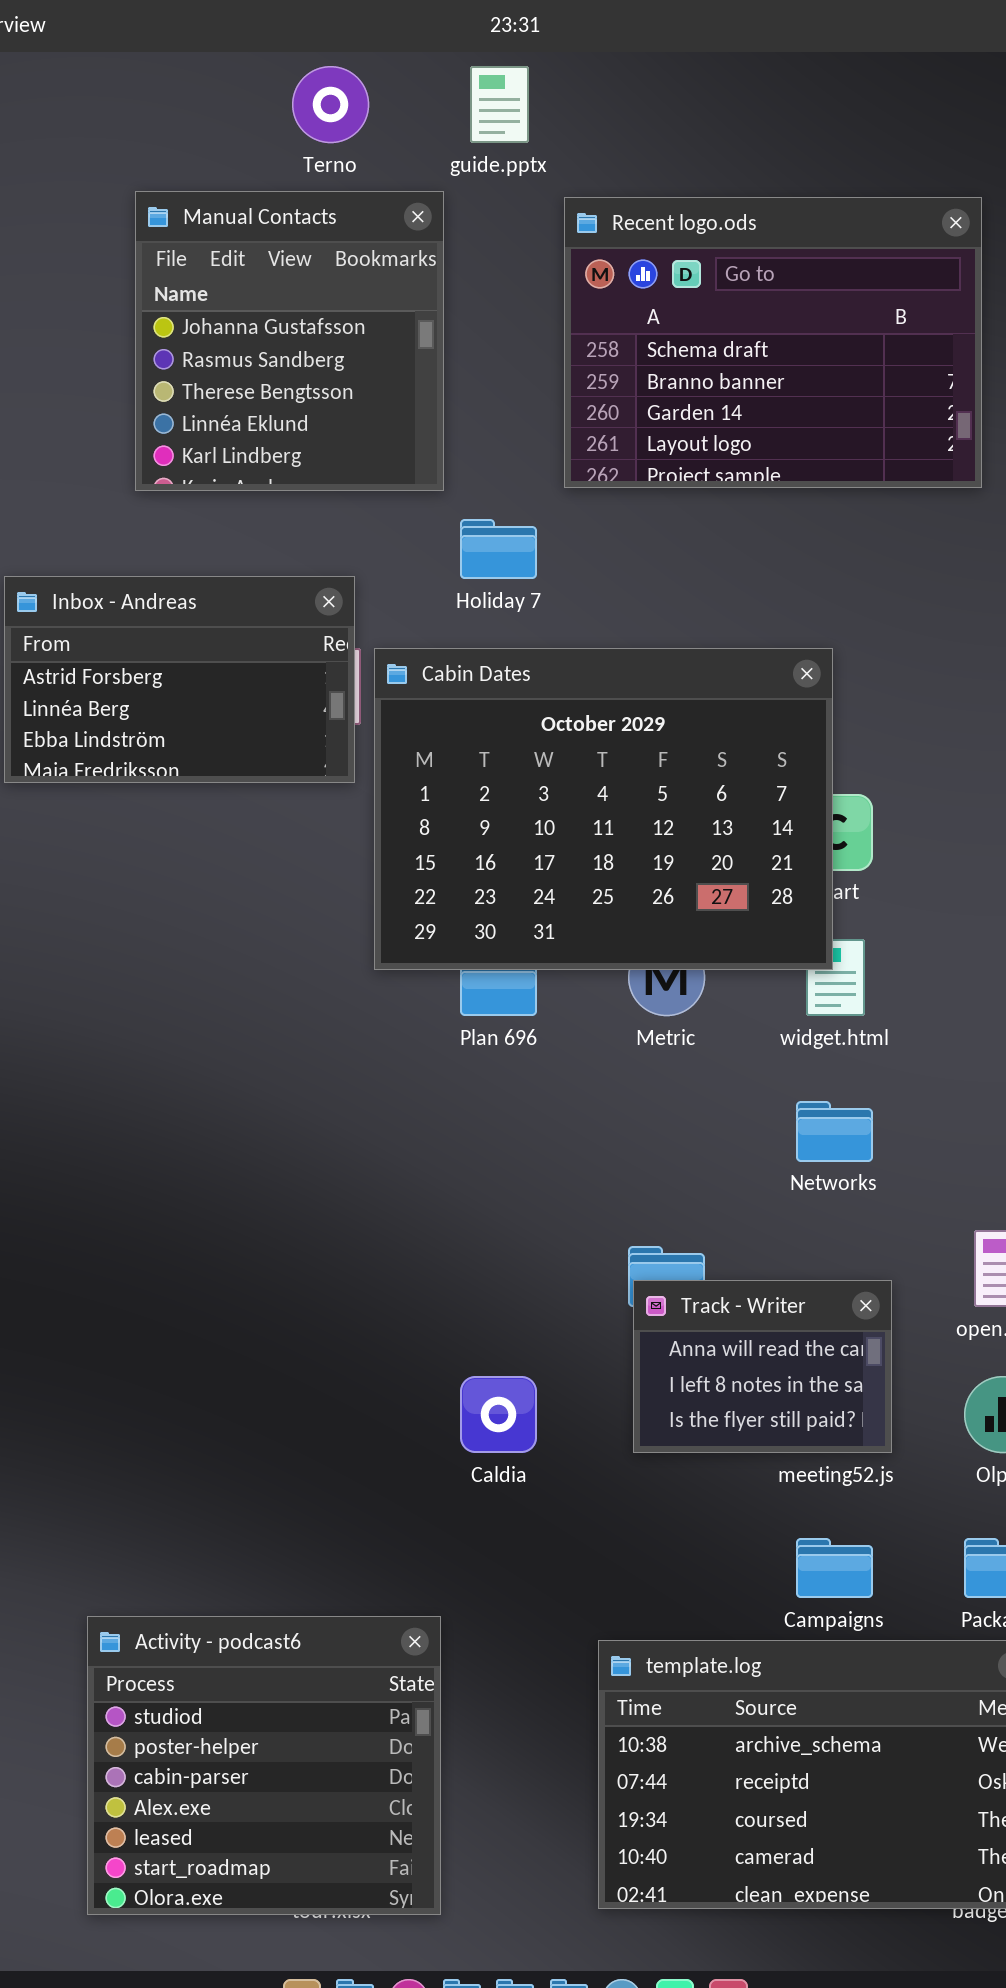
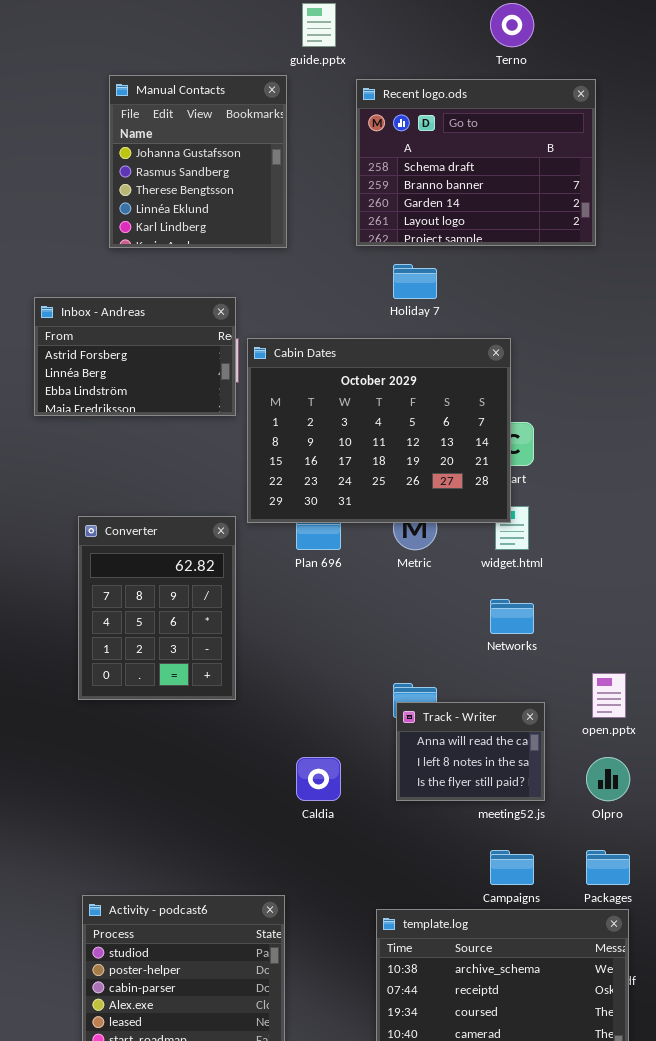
Terno: [292,66,369,143] -> [490,3,534,47], moved
Holiday 7: [460,519,537,579] -> [393,264,437,299], moved
Converter: none -> [78,516,236,700], opened

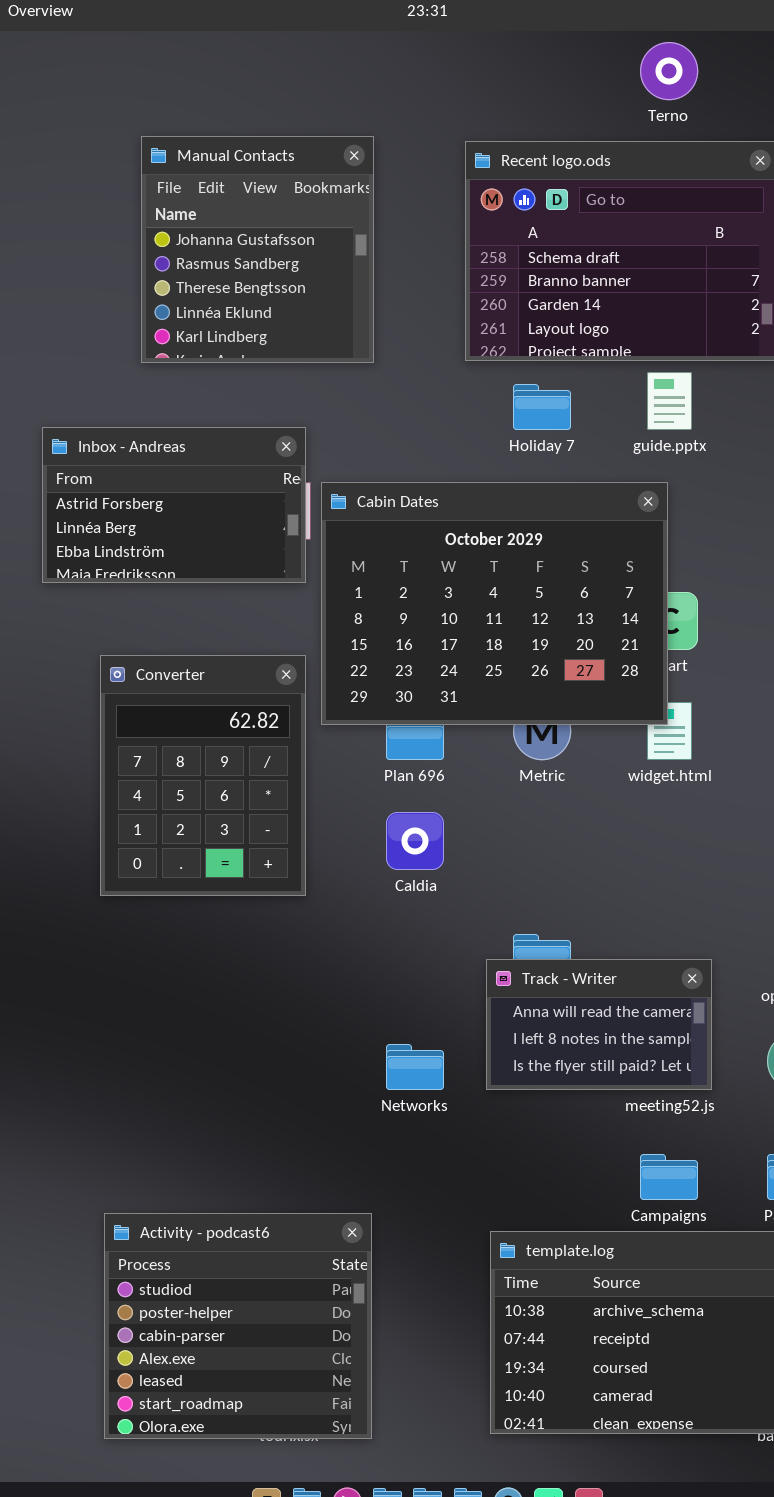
guide.pptx: [302,3,336,47] -> [647,372,692,430], moved
Converter: [78,516,236,700] -> [100,655,306,896], moved
Networks: [490,599,534,634] -> [386,1044,444,1090], moved
Track - Writer: [396,702,545,801] -> [486,959,712,1090], resized
Caldia: [296,757,341,801] -> [386,812,444,870], moved

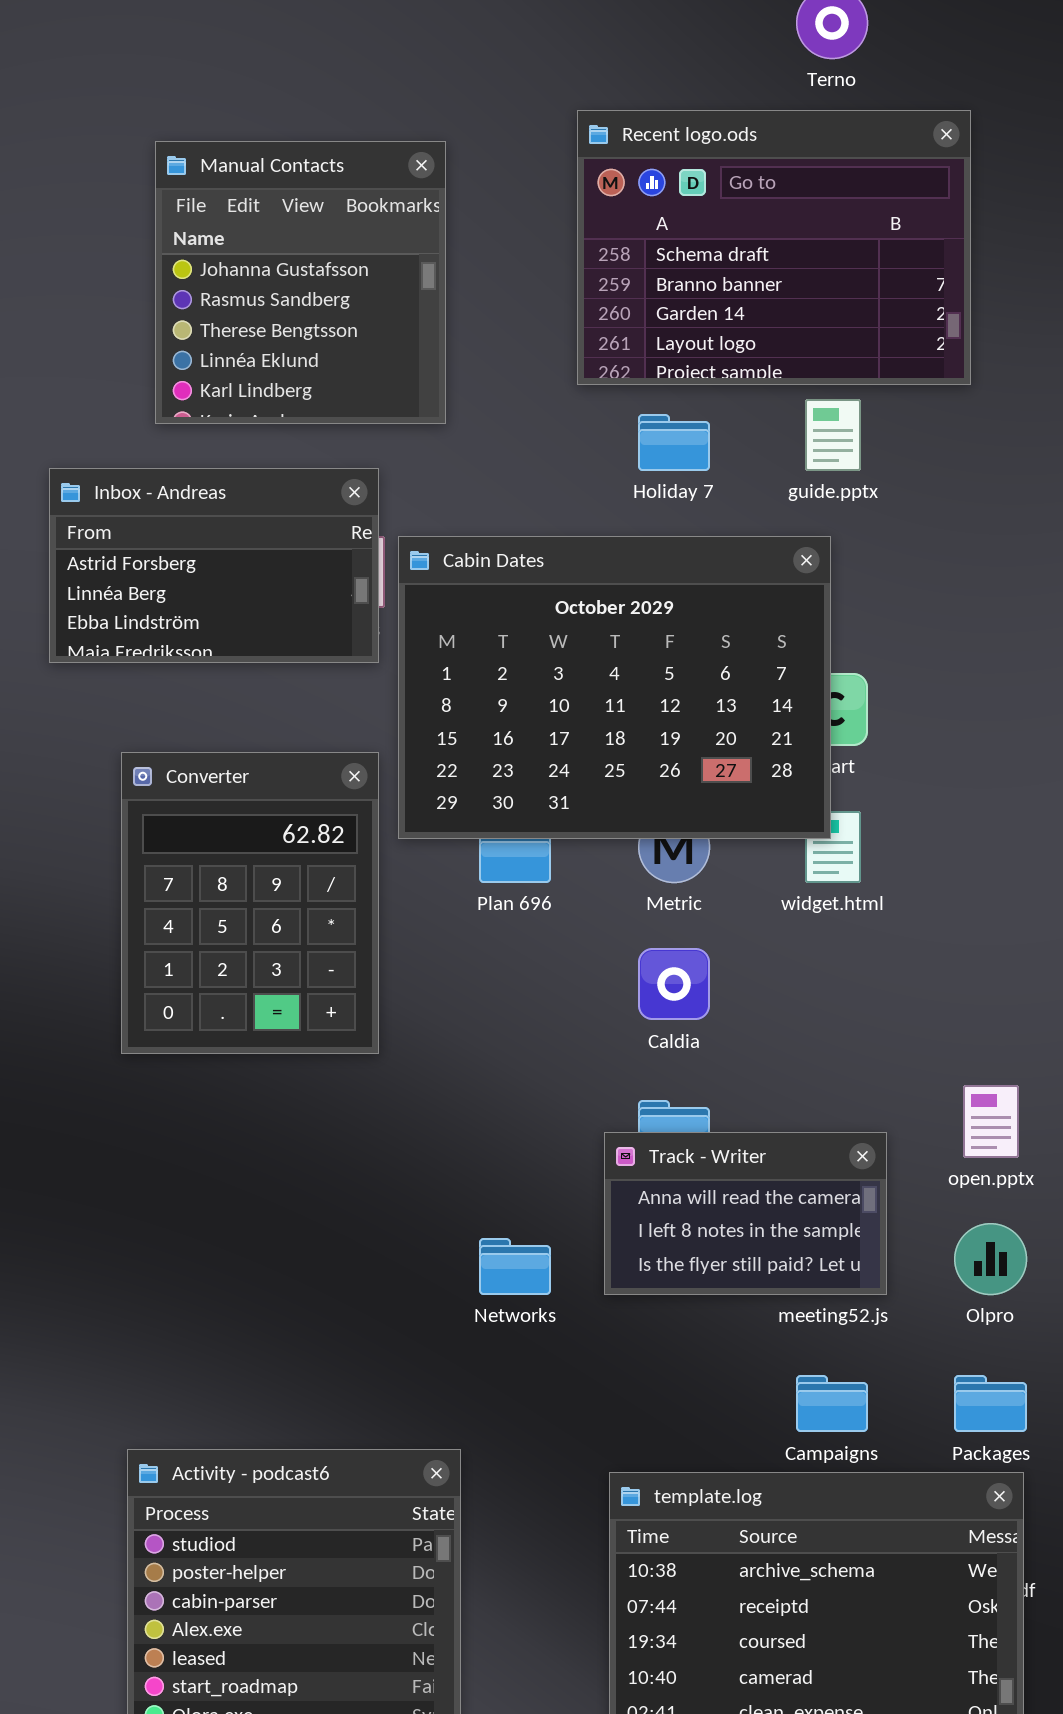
Manual Contacts: [141,136,374,363] -> [155,141,446,424], moved
Caldia: [386,812,444,870] -> [638,948,710,1020], moved

